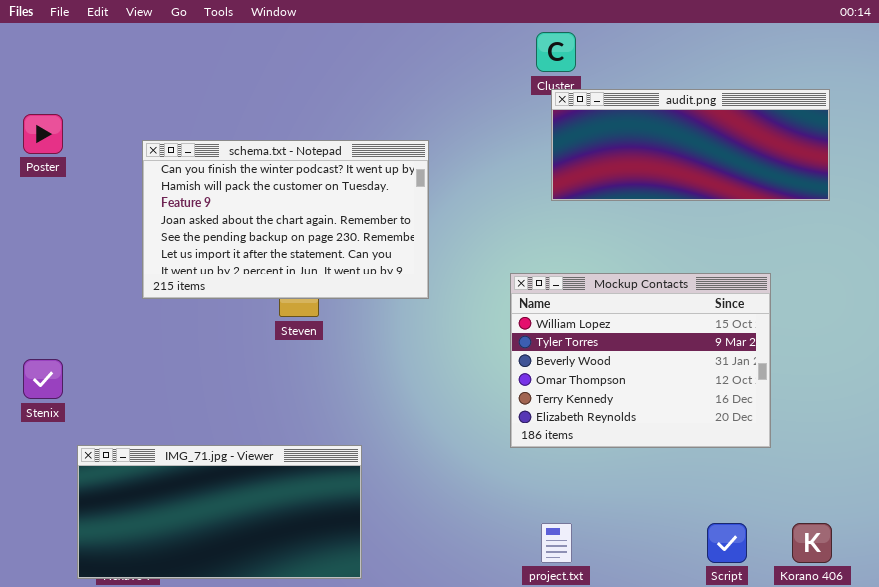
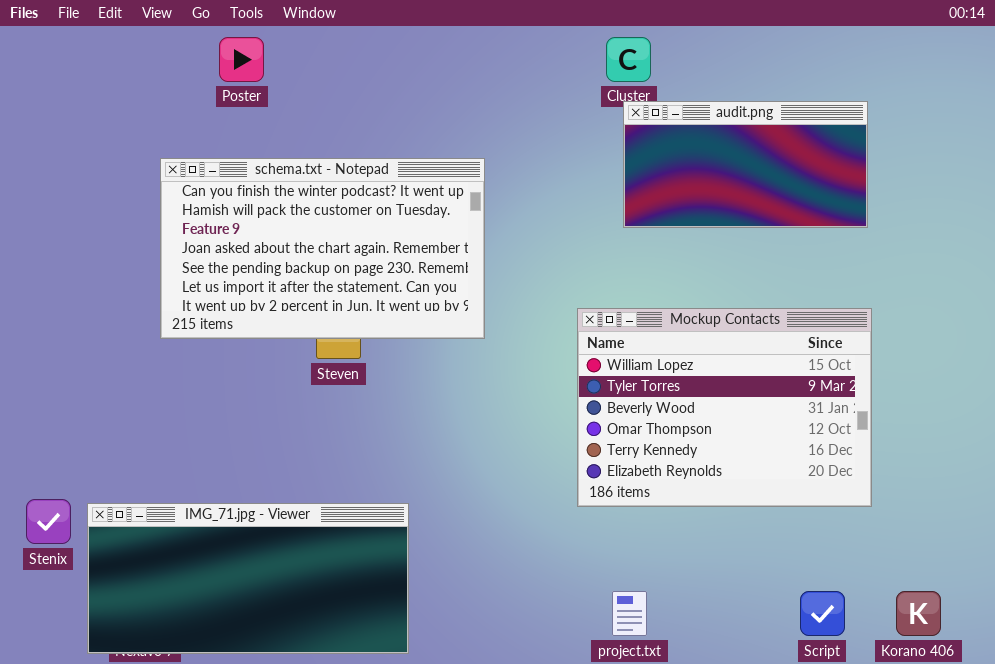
audit.png: [551,89,830,201] -> [623,101,868,228], resized
Poster: [23,114,63,154] -> [219,37,264,82], moved
Stenix: [23,359,63,399] -> [26,499,71,544], moved

